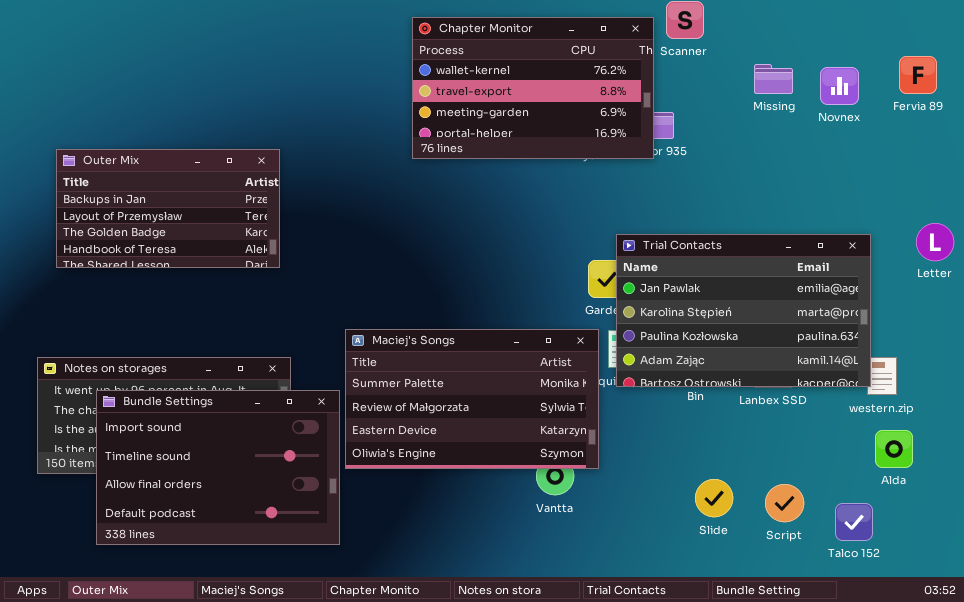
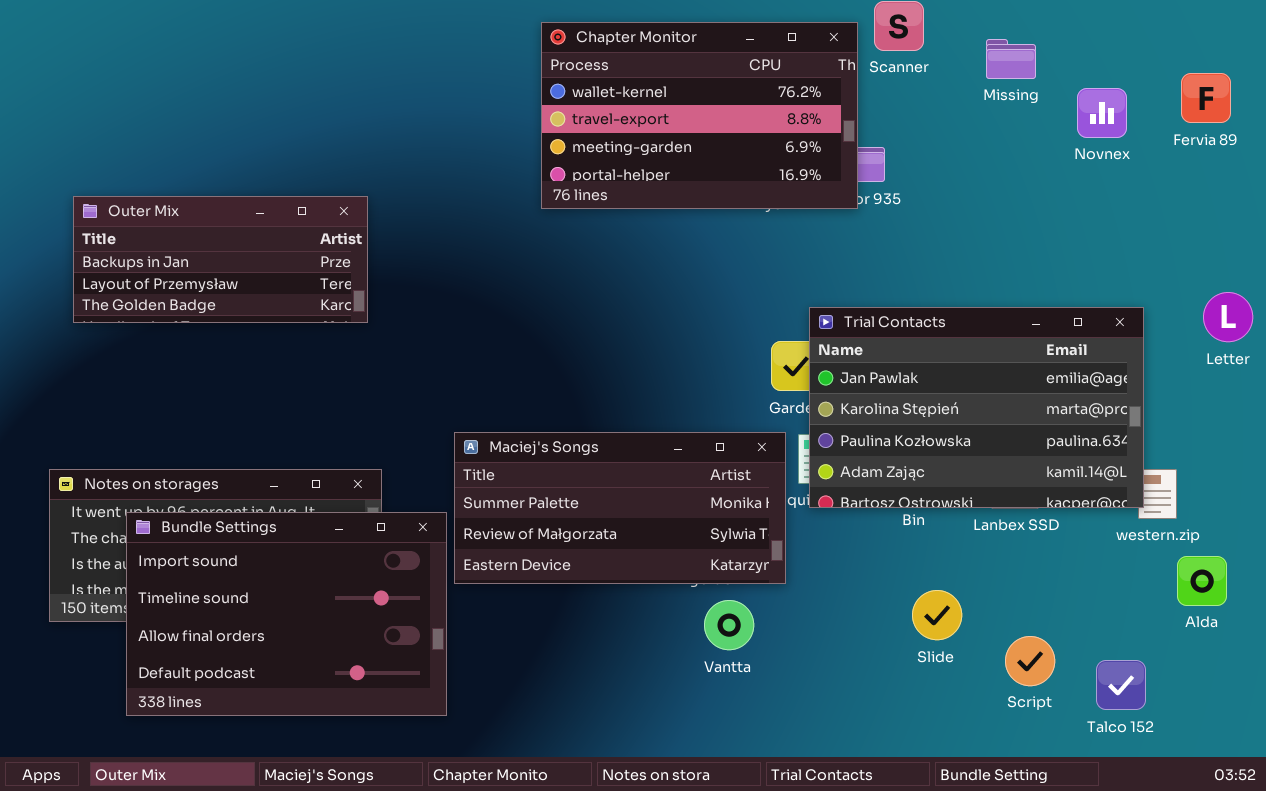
Missing: [754,64,793,94] -> [986,39,1036,79], moved
Outer Mix: [56,149,280,268] -> [73,196,368,323], resized
Maciej's Songs: [345,329,599,469] -> [454,432,786,584], resized
Alda: [875,430,913,468] -> [1177,556,1227,606], moved
Slide: [695,479,733,517] -> [912,590,962,640], moved

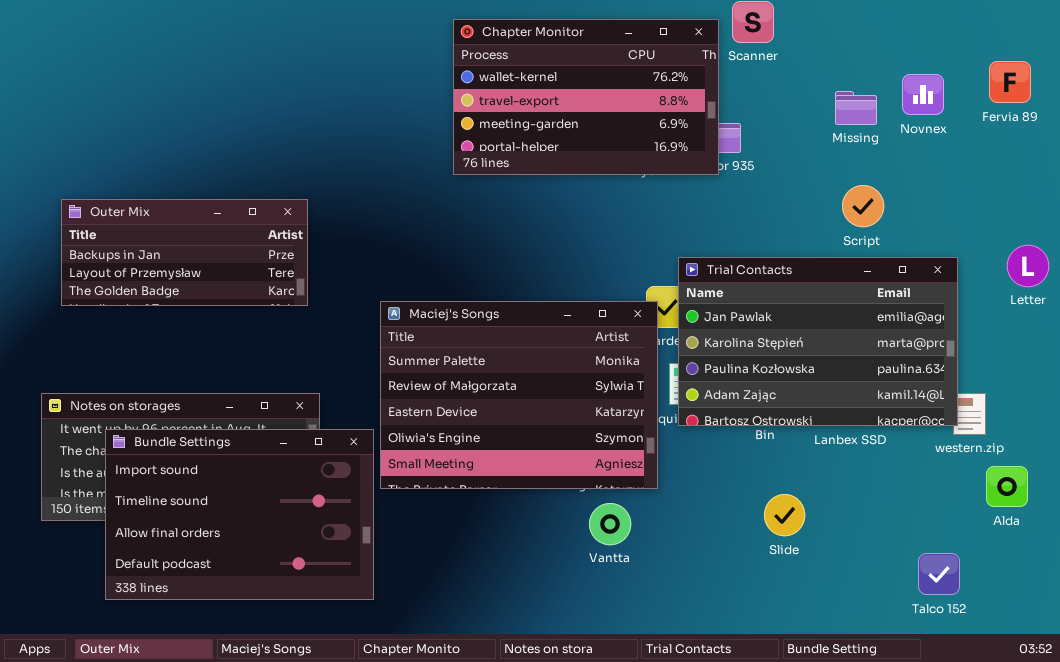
Missing: [986,39,1036,79] -> [835,91,877,125], moved
Outer Mix: [73,196,368,323] -> [61,199,308,306], moved
Maciej's Songs: [454,432,786,584] -> [380,301,658,489], resized
Script: [1005,636,1055,686] -> [842,185,884,227], moved

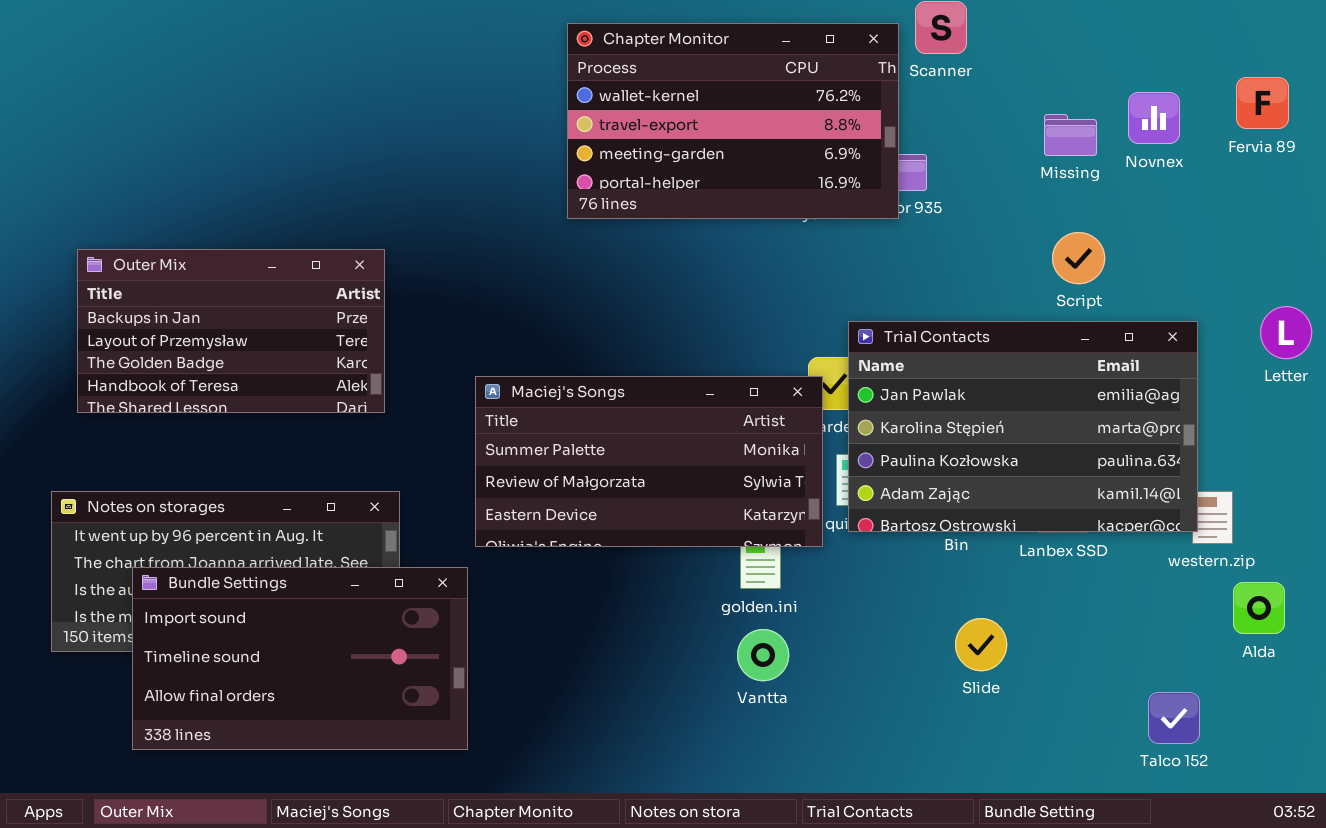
Outer Mix: [61,199,308,306] -> [77,249,385,413], resized
Maciej's Songs: [380,301,658,489] -> [475,376,823,547], resized
Bundle Settings: [105,429,374,600] -> [132,567,468,750], resized

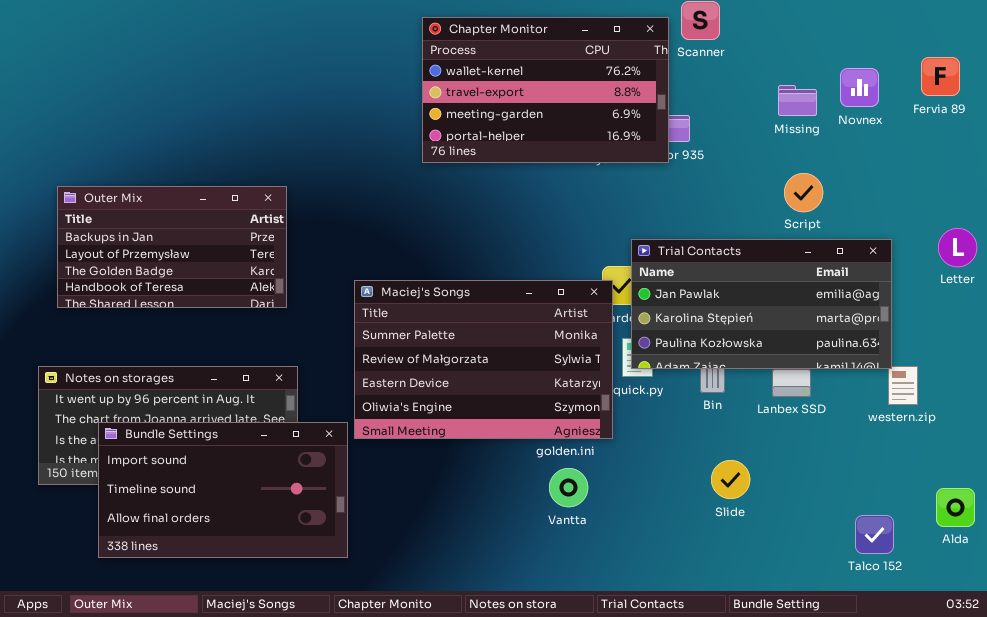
Trial Contacts: [848,321,1198,532] -> [631,239,892,369], resized
Maciej's Songs: [475,376,823,547] -> [354,280,613,439], resized
Alda: [1233,582,1285,634] -> [936,488,975,527], moved

